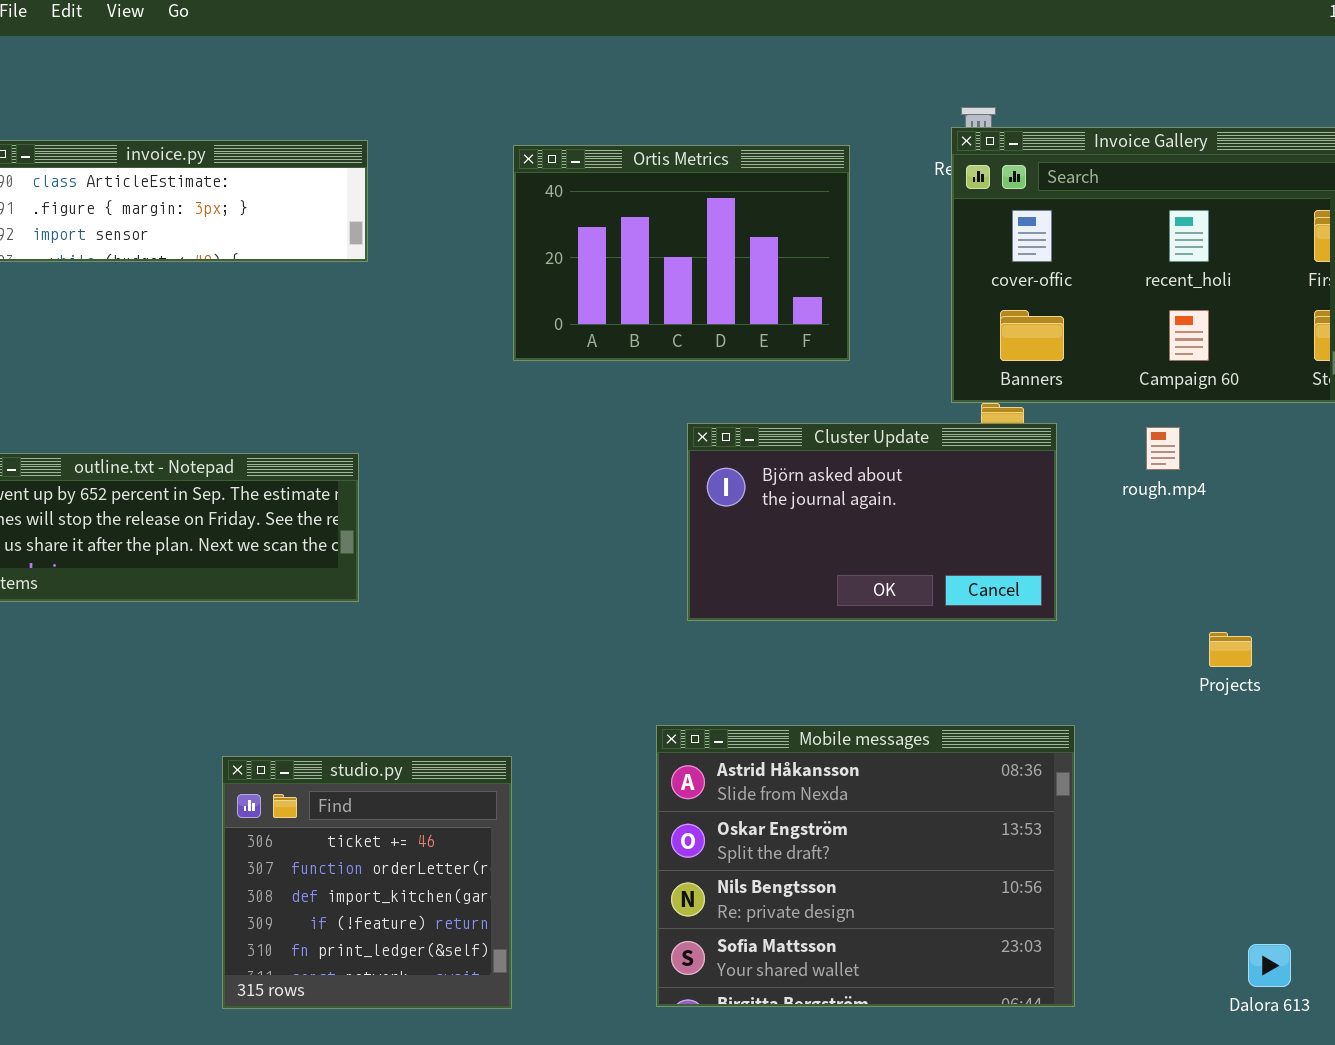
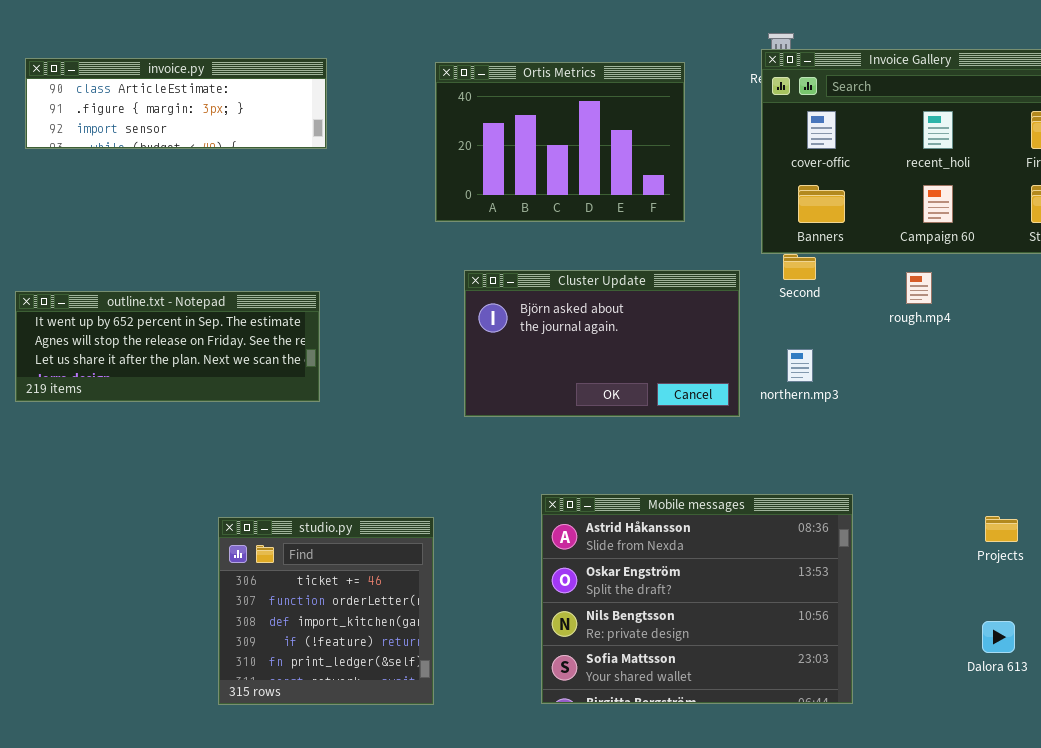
Cluster Update: [687,423,1057,621] -> [464,270,740,417], moved
Projects: [1209,632,1252,667] -> [985,516,1018,542], moved
Dalora 613: [1248,944,1291,987] -> [982,621,1015,653], moved

